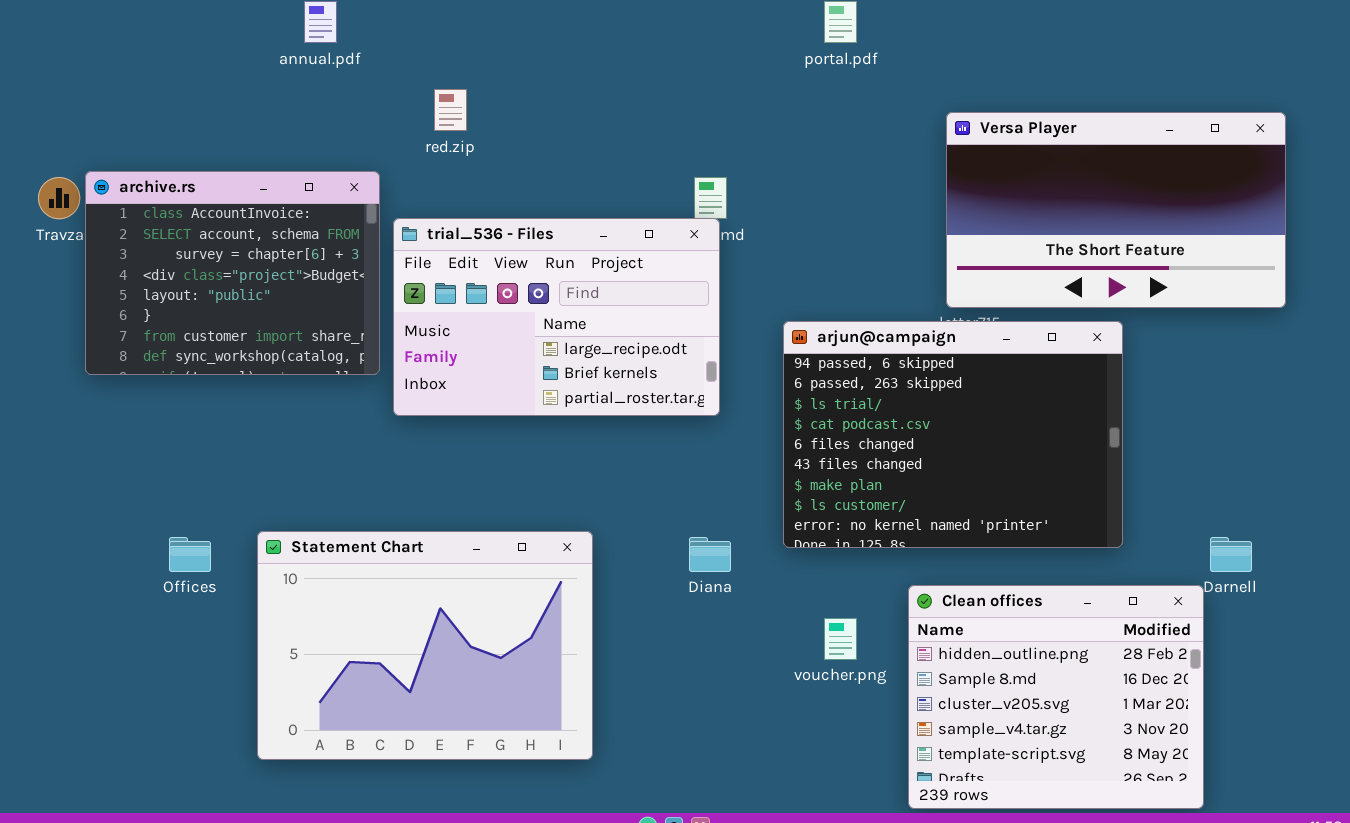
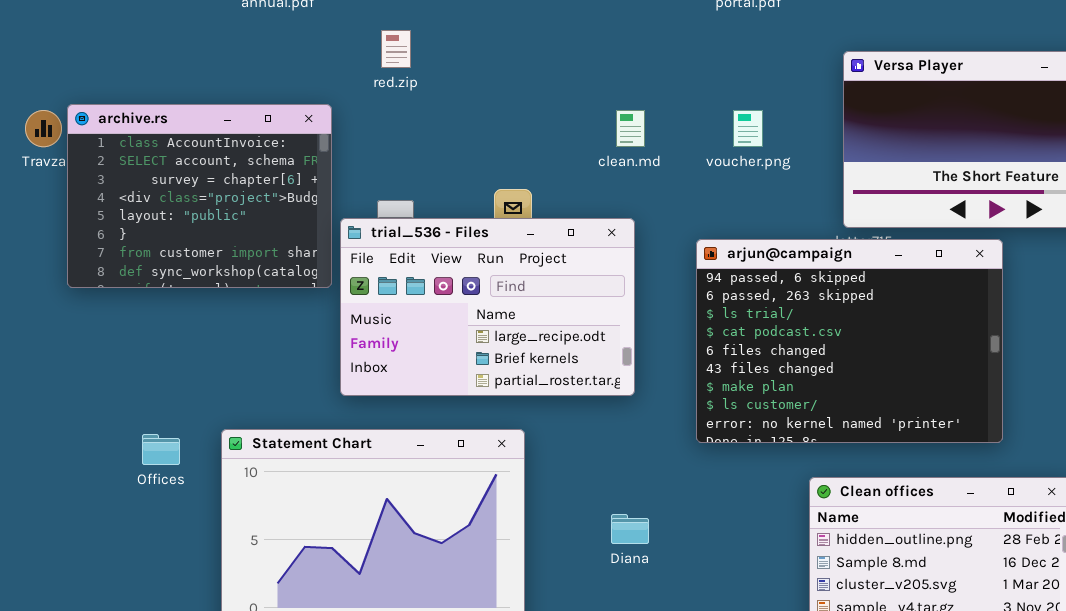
trial_536 - Files: [393,218,720,416] -> [340,218,635,396], moved
Diana: [689,537,731,572] -> [611,514,649,544], moved
voucher.png: [824,618,857,660] -> [733,110,763,147], moved

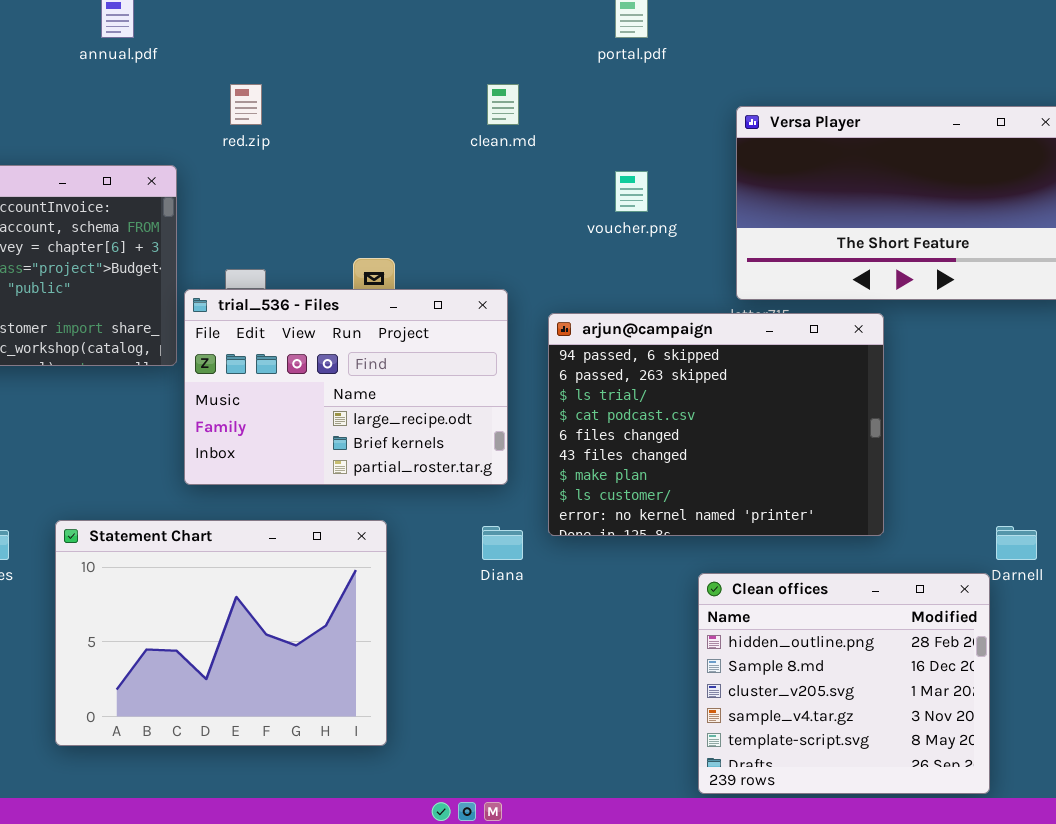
clean.md: [616,110,645,147] -> [487,84,519,125], moved
arjun@campaign: [696,239,1003,443] -> [548,313,884,536], moved
Diana: [611,514,649,544] -> [482,526,523,560], moved

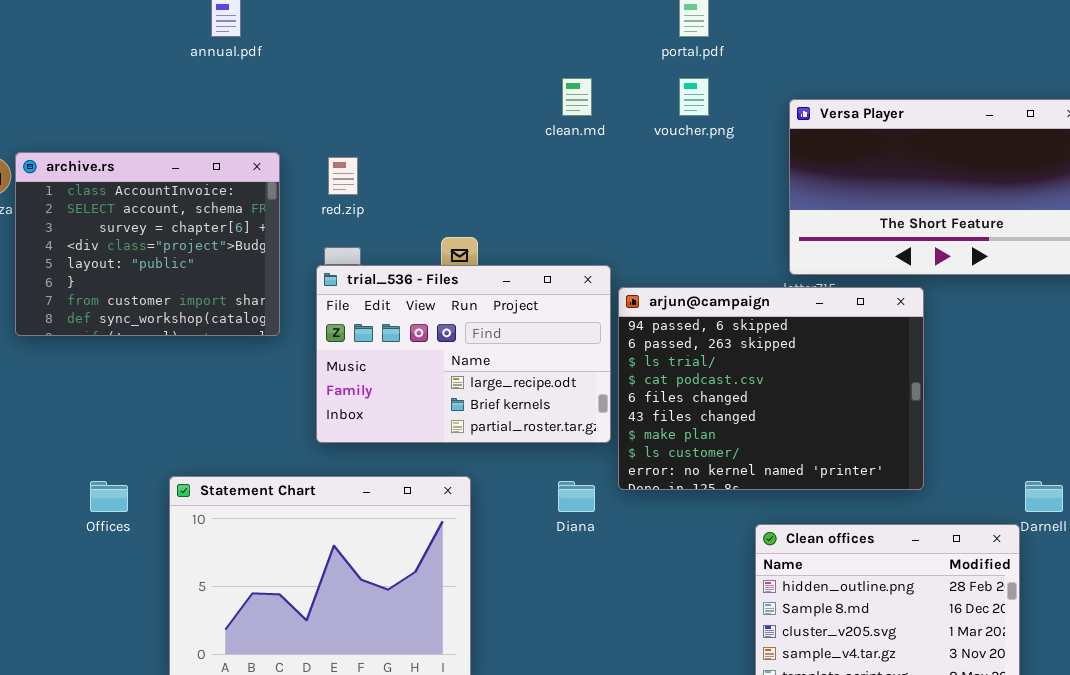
red.zip: [230,84,262,125] -> [328,157,358,195], moved
voucher.png: [615,171,648,212] -> [679,78,709,116], moved
trial_536 - Files: [184,289,508,485] -> [316,265,611,443], moved

